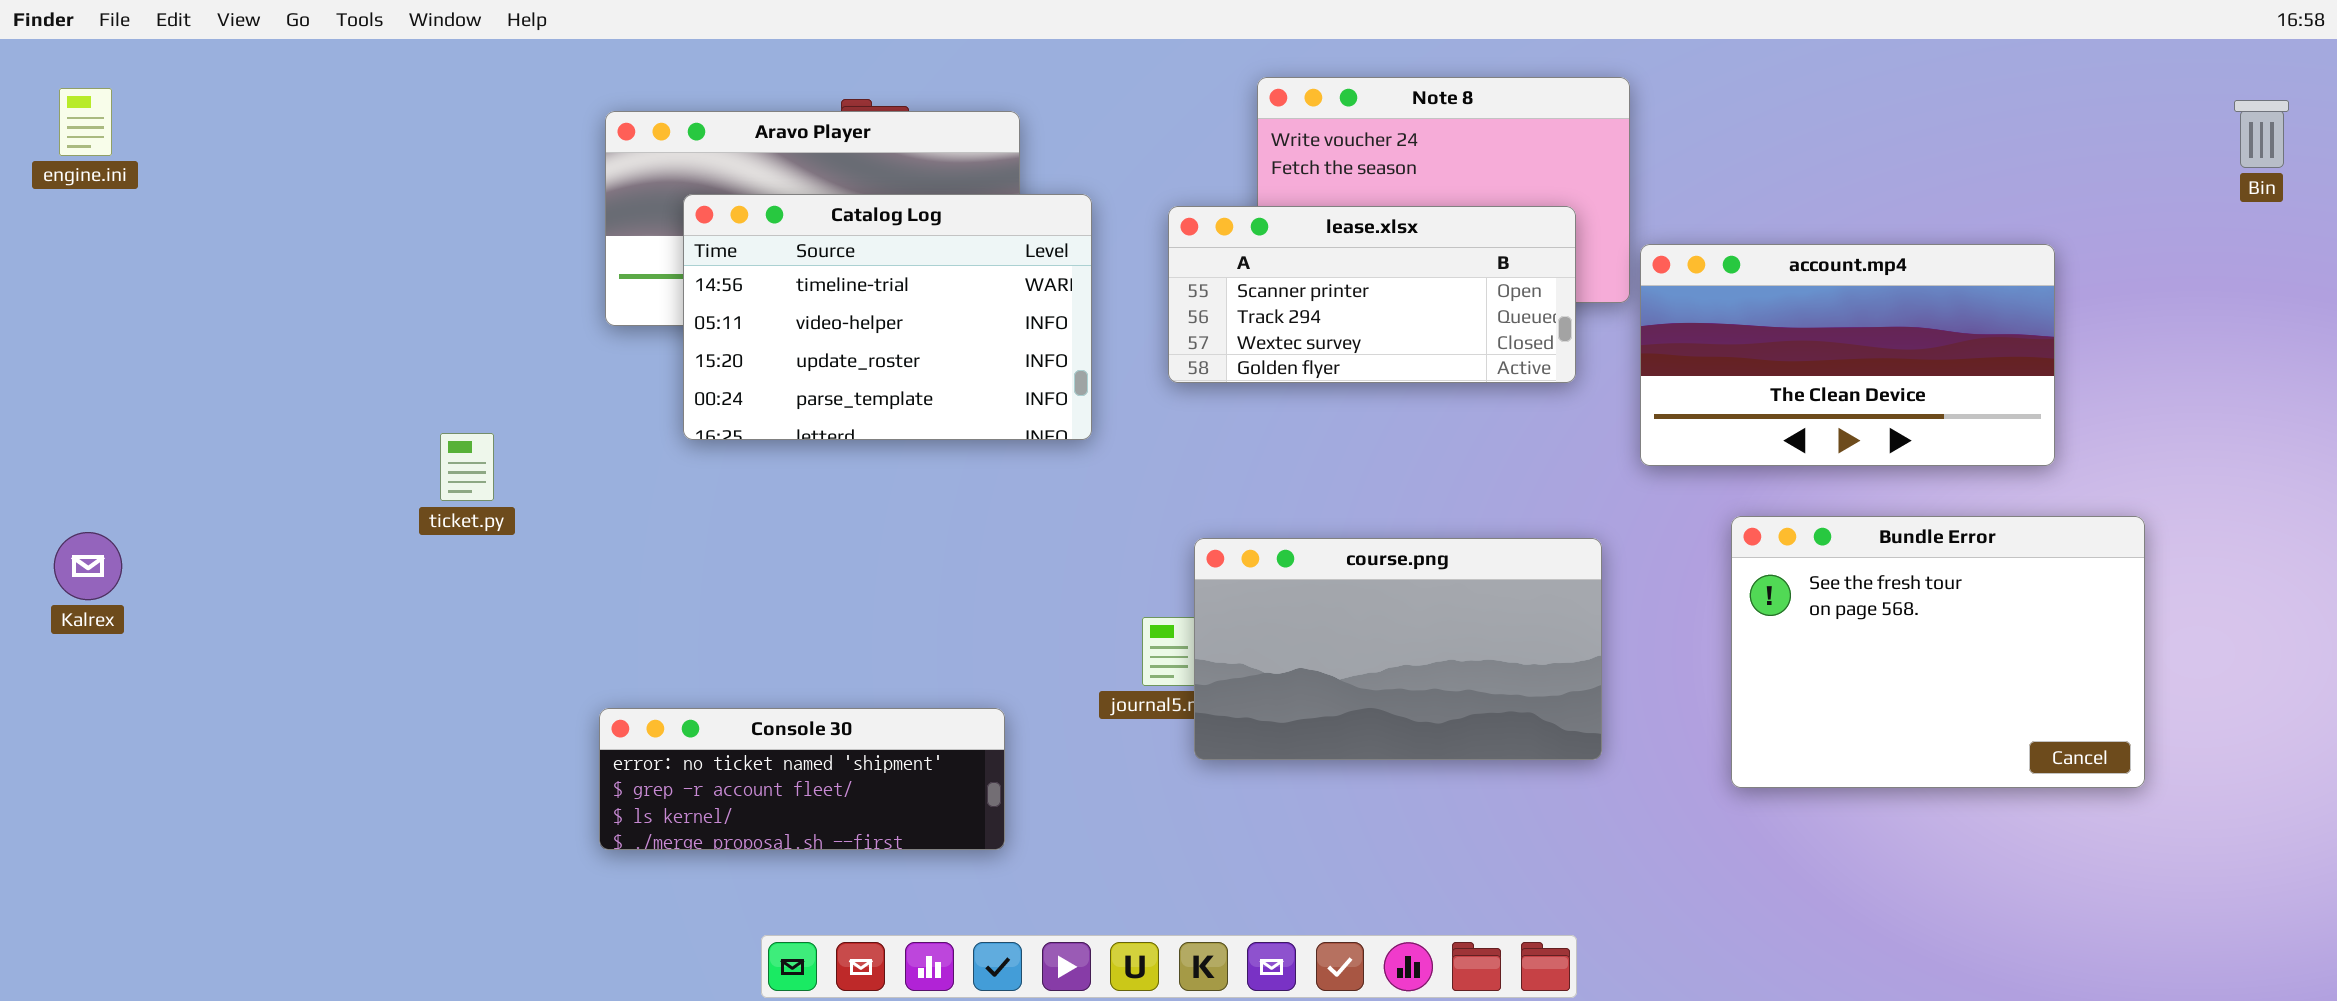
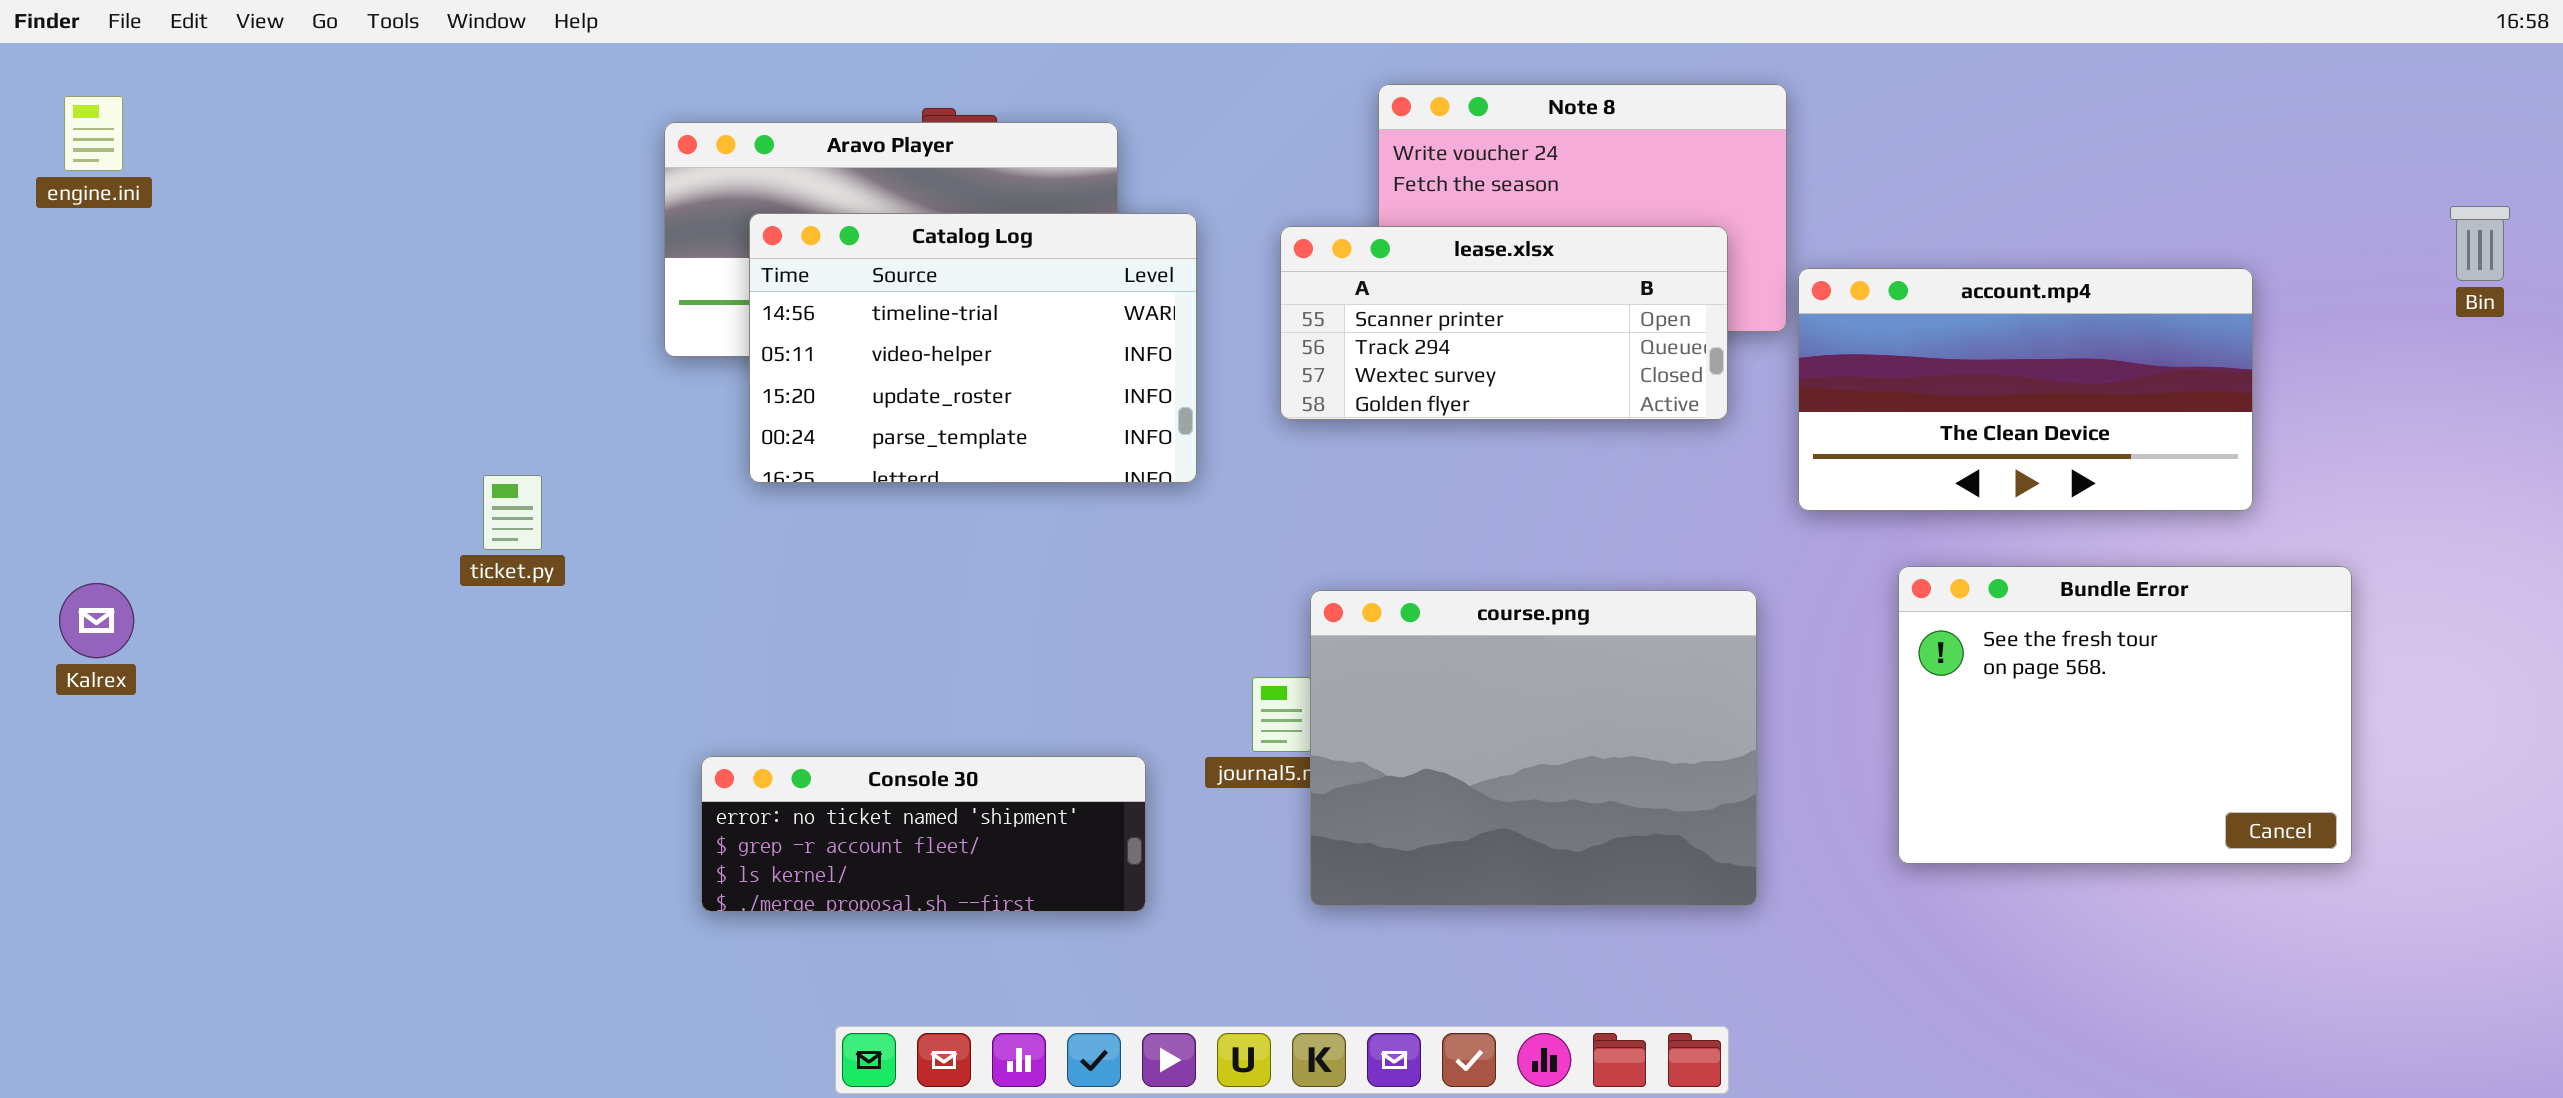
Bin: [2234,100,2289,168] -> [2450,206,2510,281], moved
course.png: [1194,538,1602,760] -> [1310,590,1757,906], resized
Console 30: [599,708,1005,850] -> [701,756,1146,912], moved

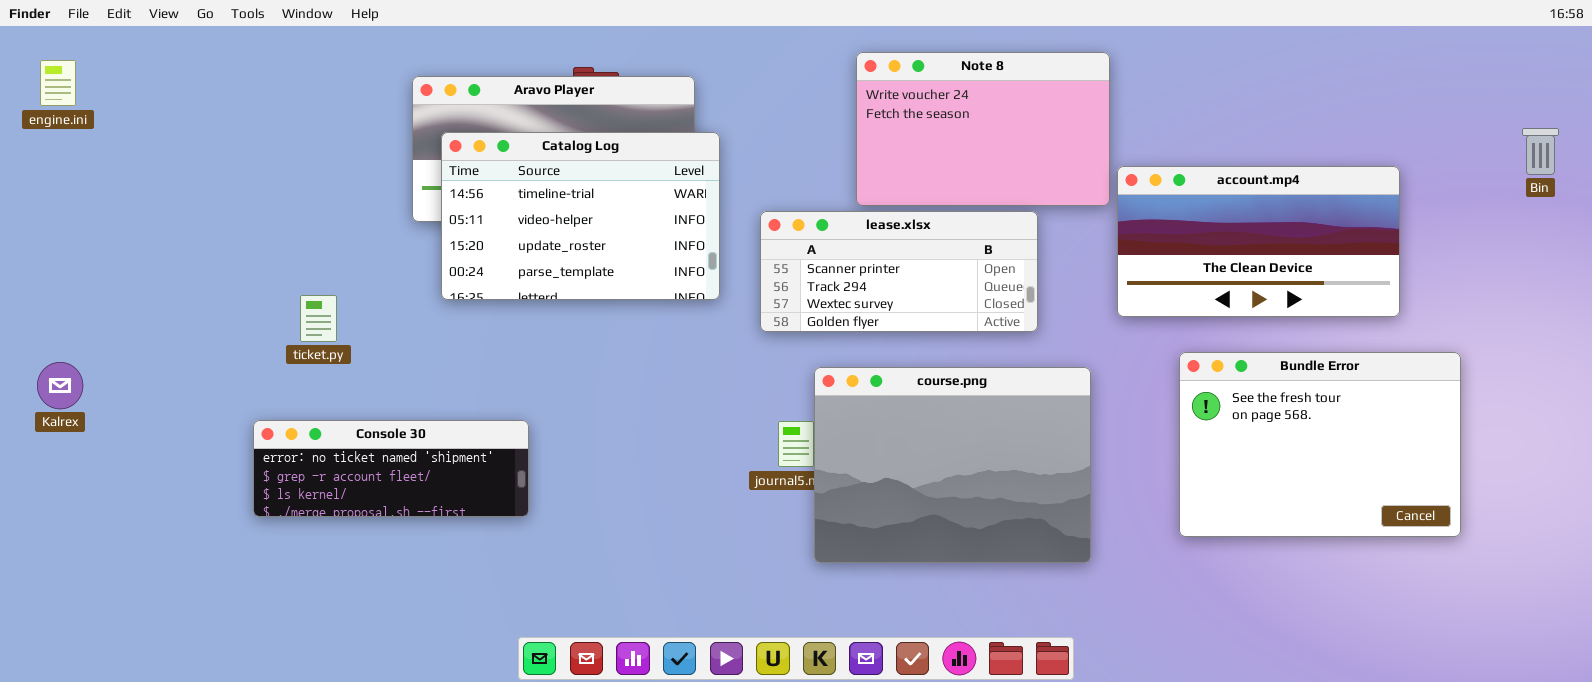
Catalog Log: [749,213,1197,483] -> [441,132,720,300], moved
lease.xlsx: [1280,226,1728,420] -> [760,211,1038,332], moved
Console 30: [701,756,1146,912] -> [253,420,529,517], moved

